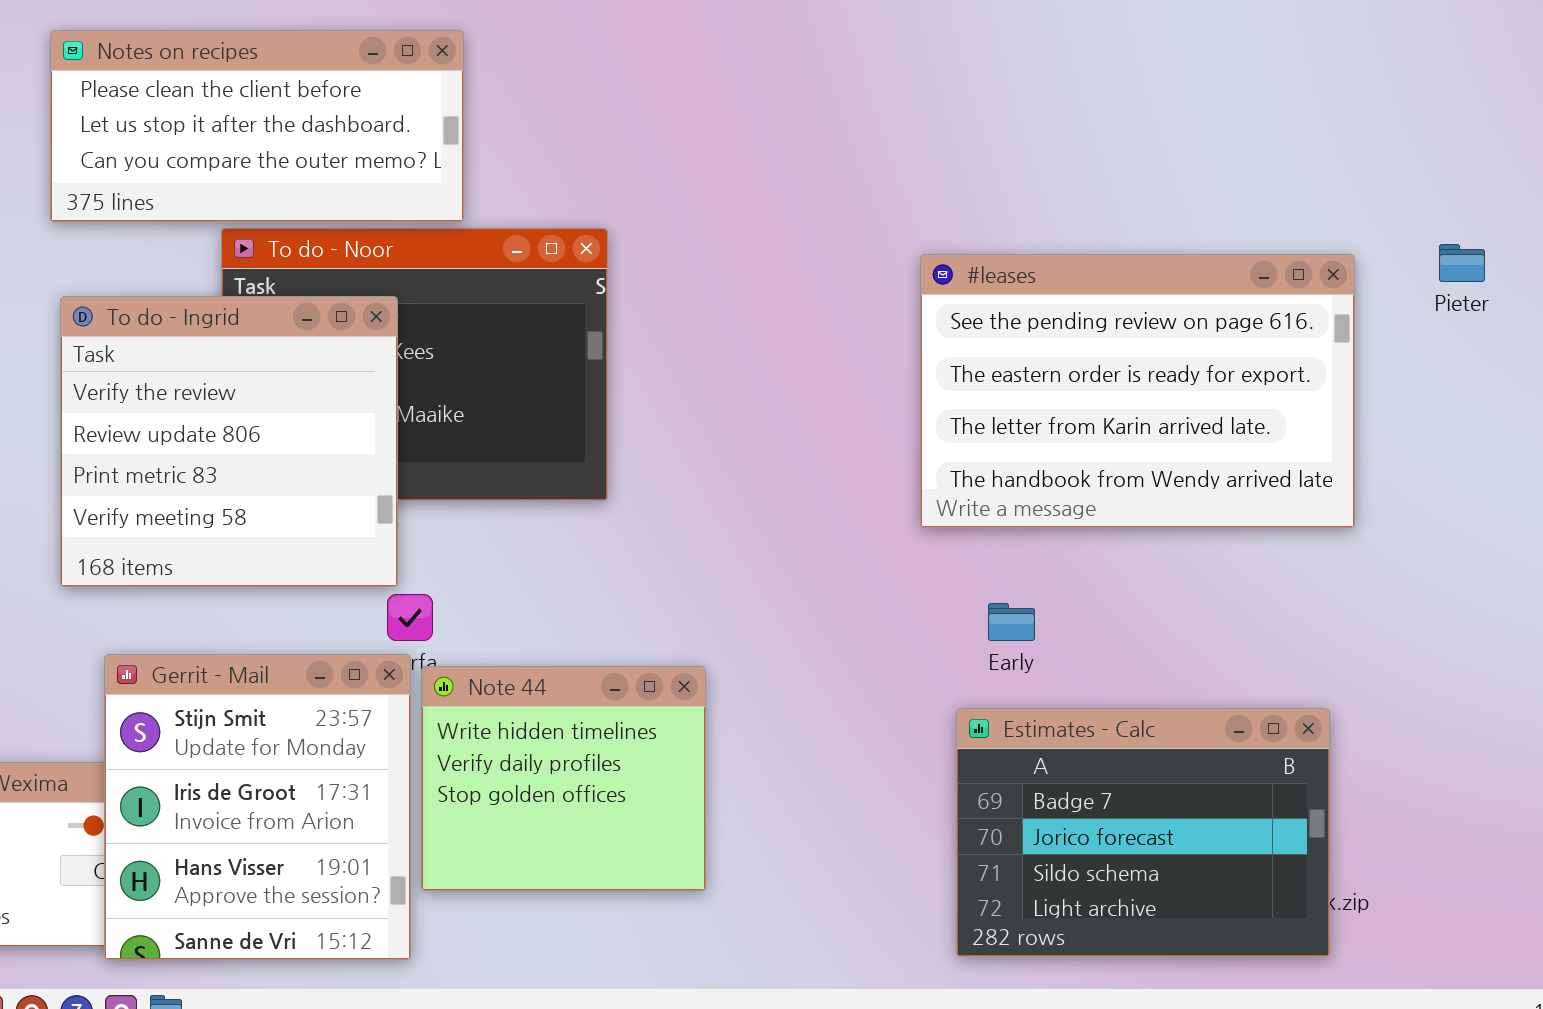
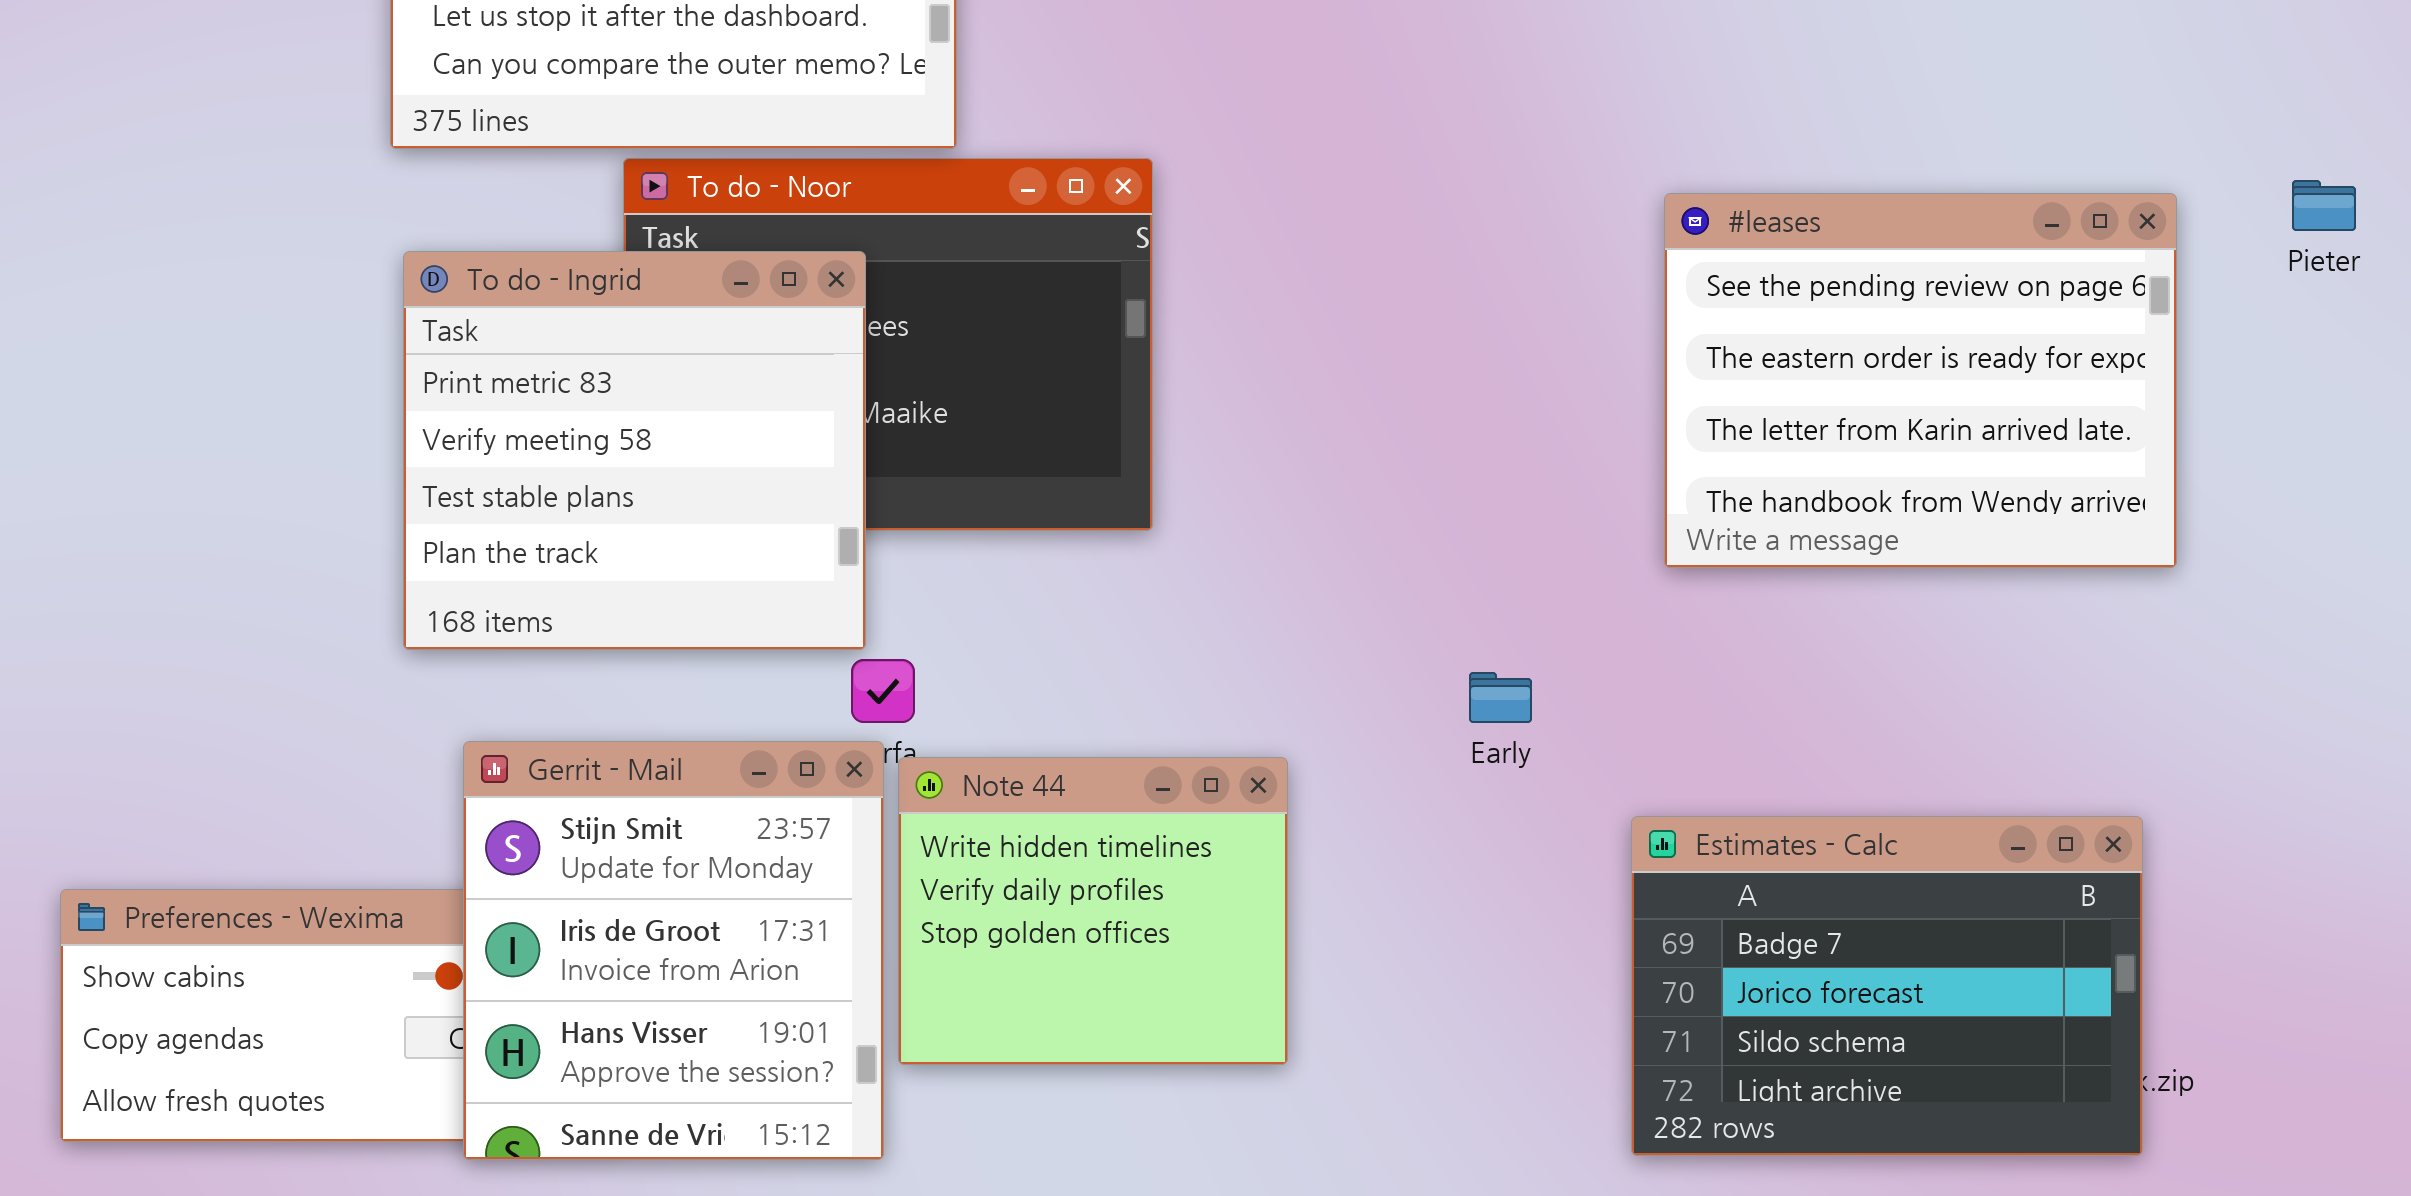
#leases: [920,254,1355,528] -> [1664,193,2177,568], resized
To do - Ingrid: [60,296,398,587] -> [403,251,866,650], scrolled down 2 rows
Early: [988,603,1035,641] -> [1469,672,1532,723], moved

